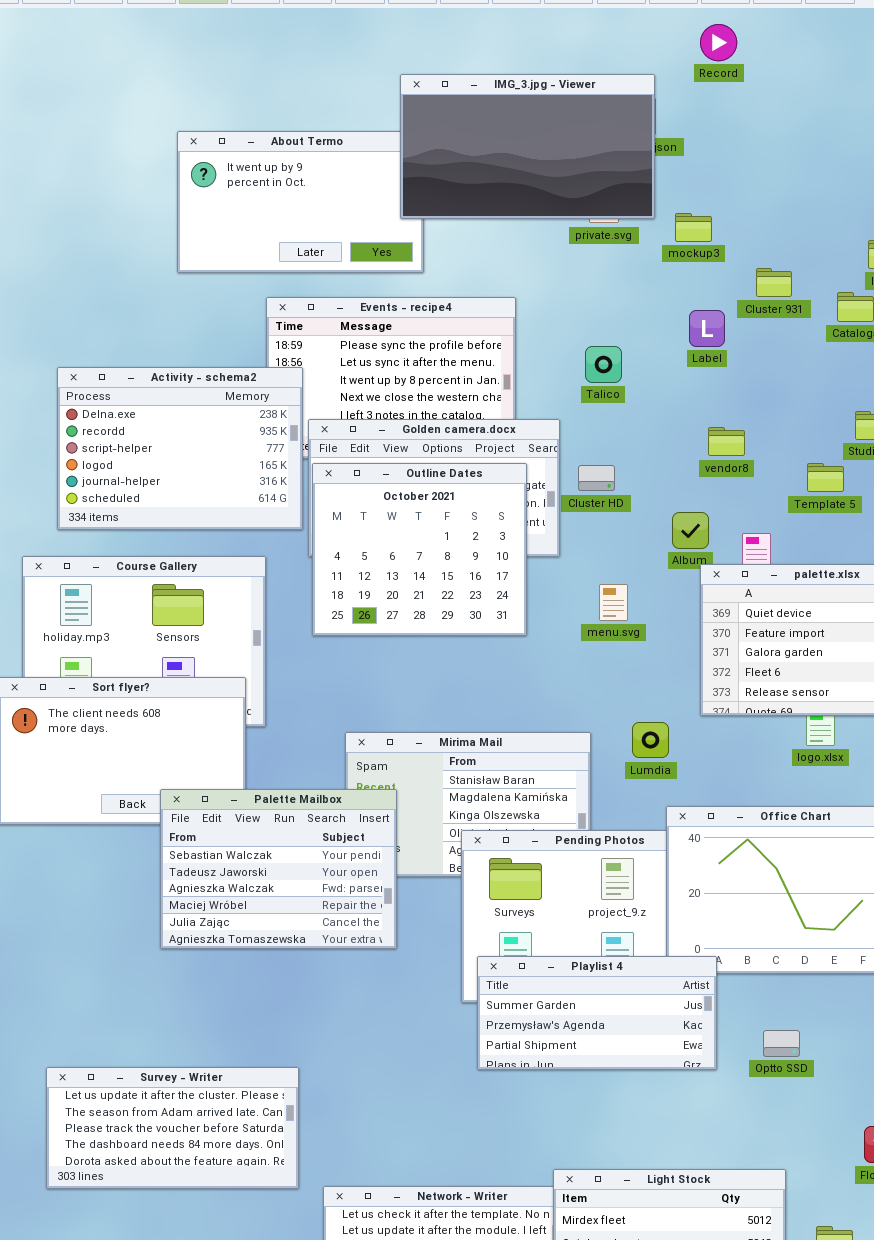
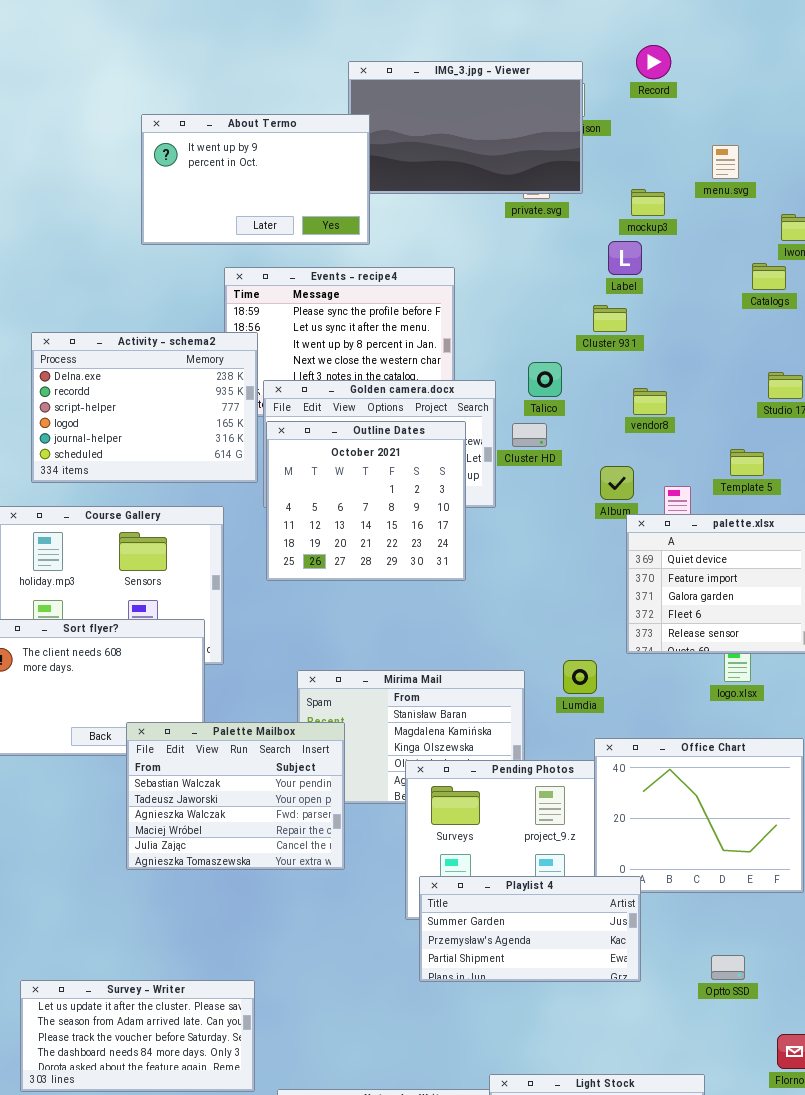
Record: [700,24,737,61] -> [636,45,671,79], moved
About Termo: [177,131,424,273] -> [141,114,370,245], raised
mockup3: [675,213,712,242] -> [631,189,665,216], moved
Cluster 931: [756,268,792,297] -> [593,305,627,332], moved
Label: [689,310,725,347] -> [608,241,642,275], moved
Talico: [585,346,622,383] -> [528,362,562,397], moved
Template 5: [807,463,844,492] -> [730,449,764,476], moved
menu.svg: [599,584,628,621] -> [712,145,739,179], moved
Optto SSD: [763,1030,800,1057] -> [711,955,745,980], moved

